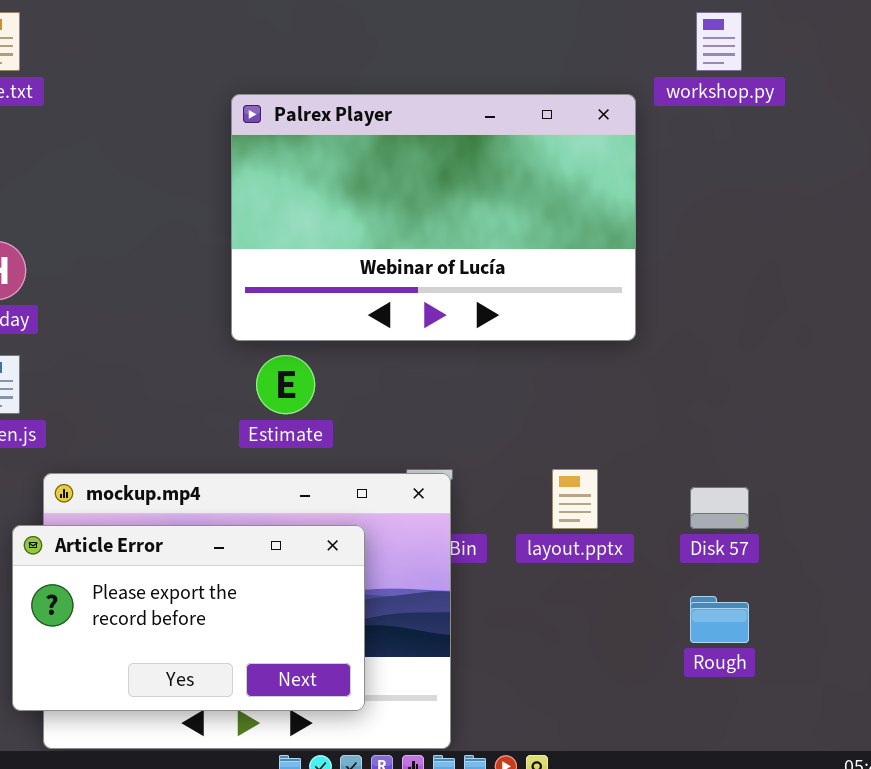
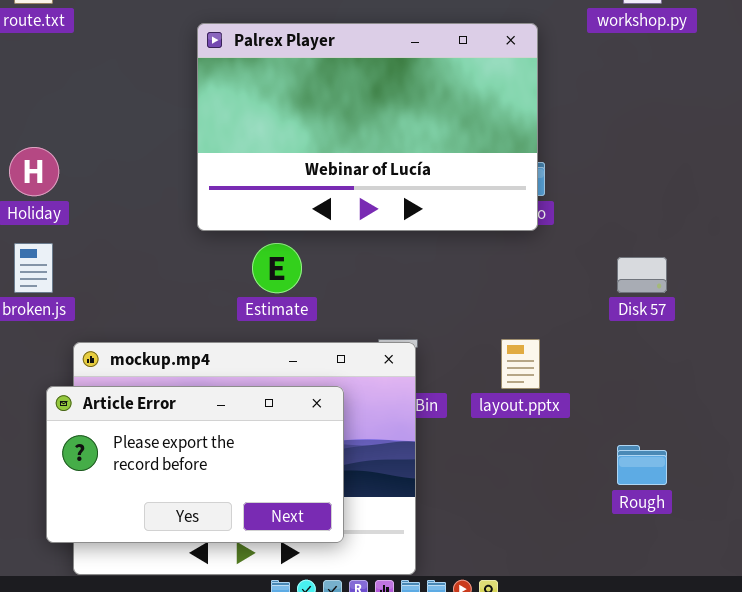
Palrex Player: [231,94,636,341] -> [197,23,538,231], moved
Disk 57: [690,487,749,529] -> [617,257,667,293], moved

